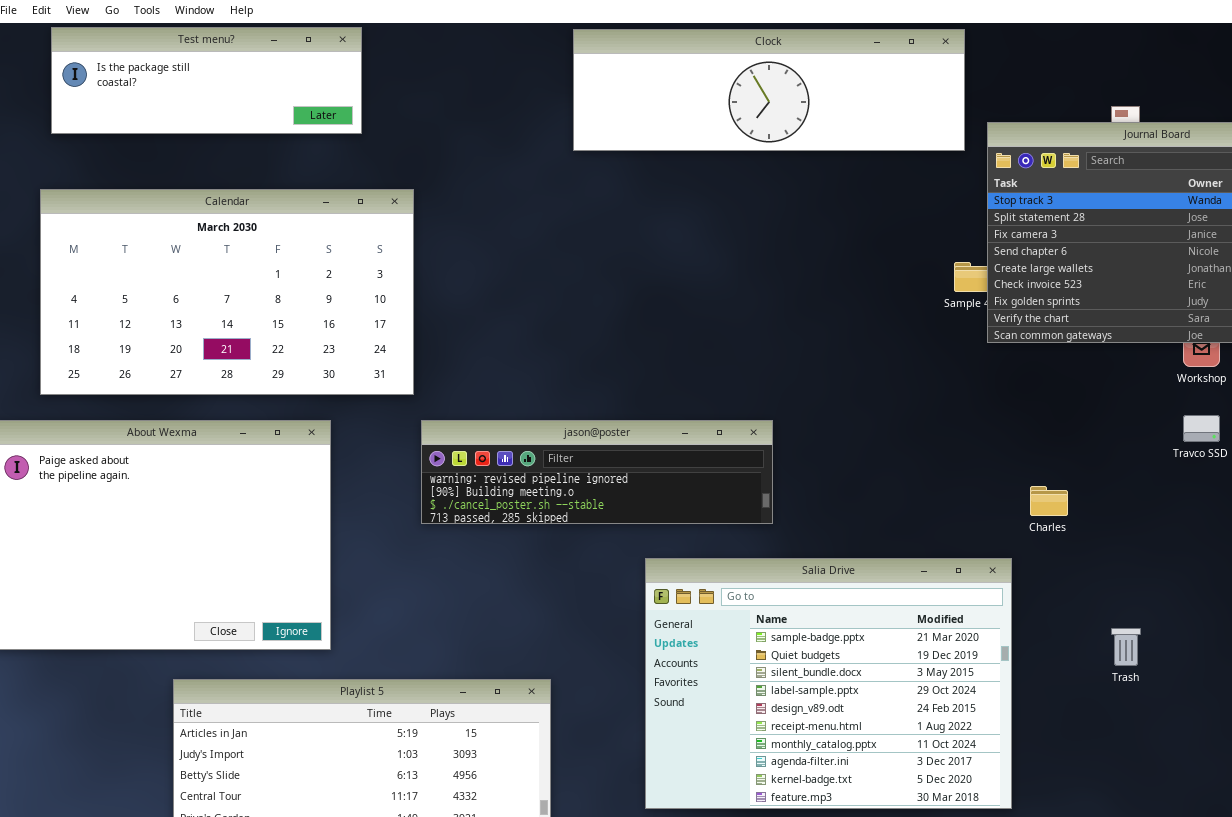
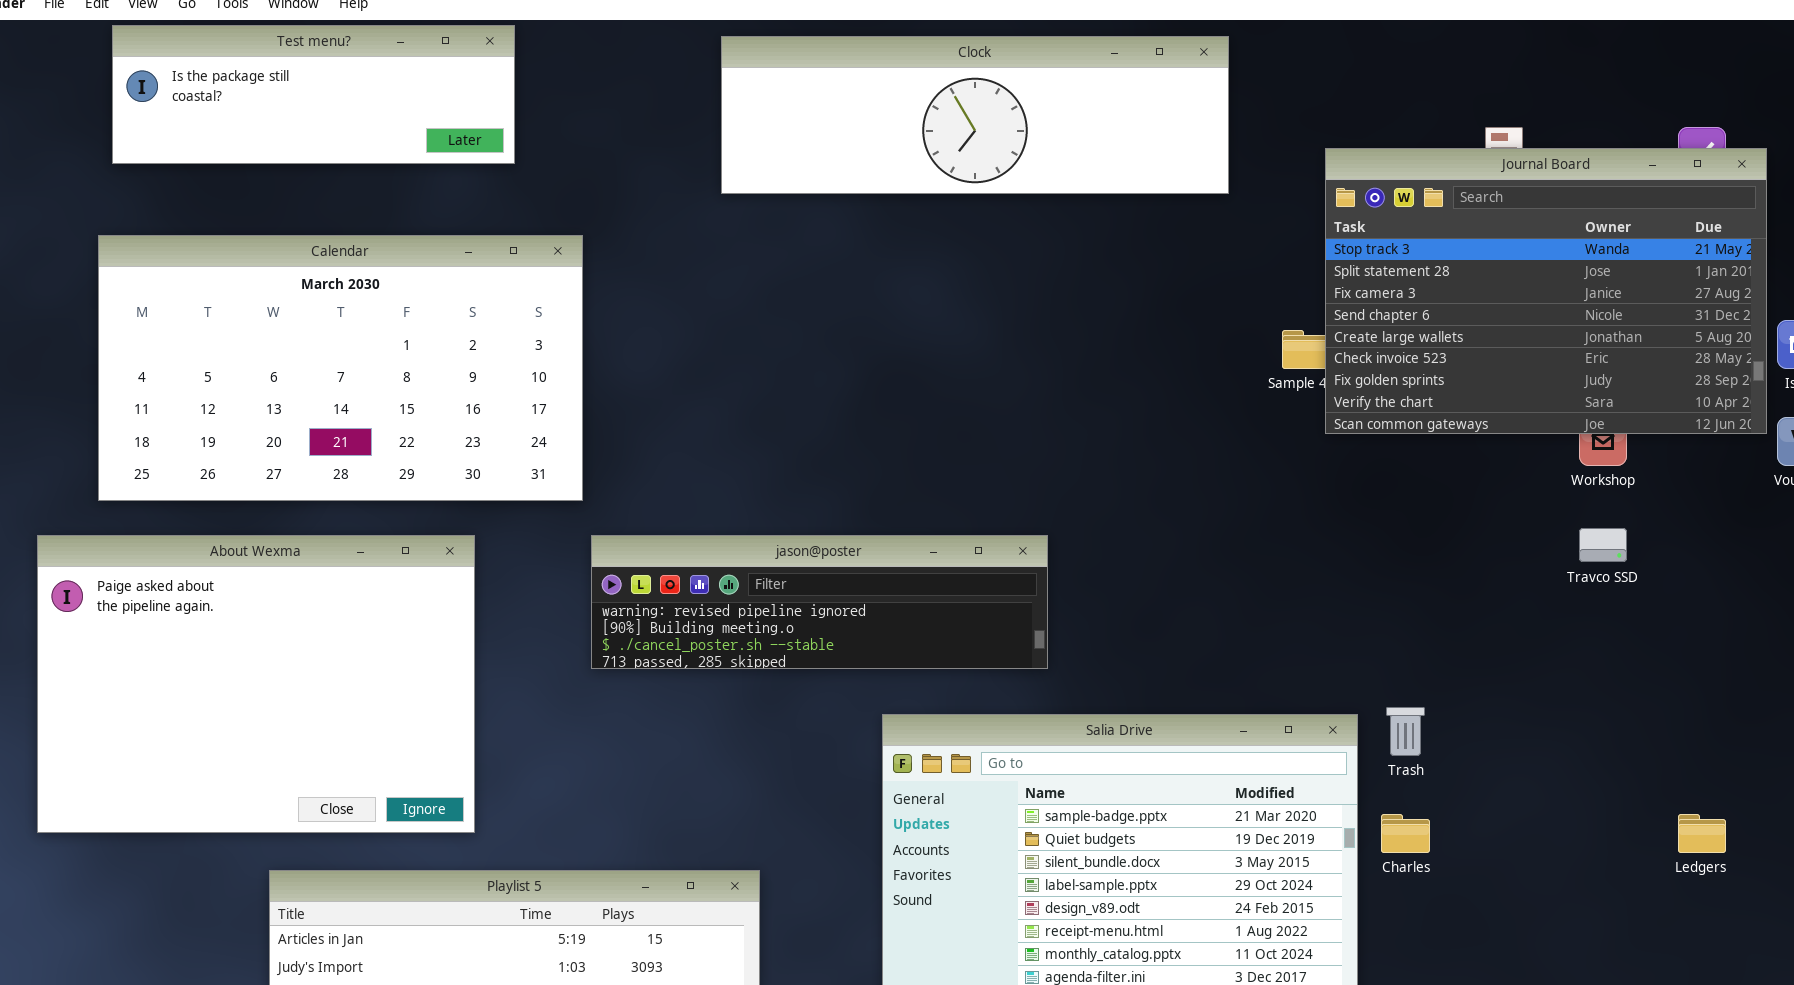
Clock: [573,29,965,151] -> [721,36,1229,194], moved
Charles: [1030,486,1068,516] -> [1381,814,1430,853], moved
Trash: [1111,628,1141,666] -> [1386,707,1425,756], moved

